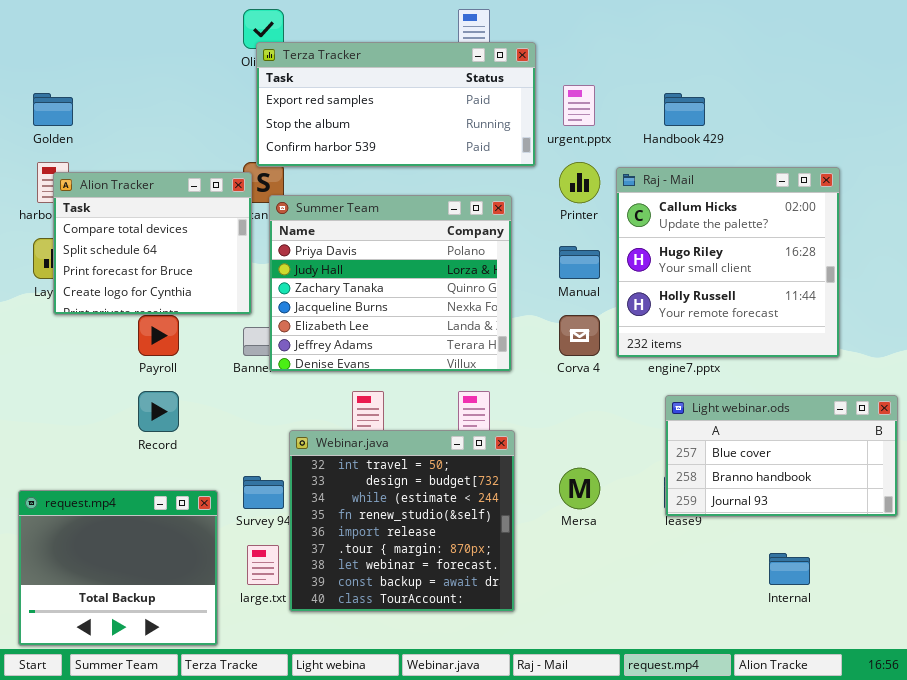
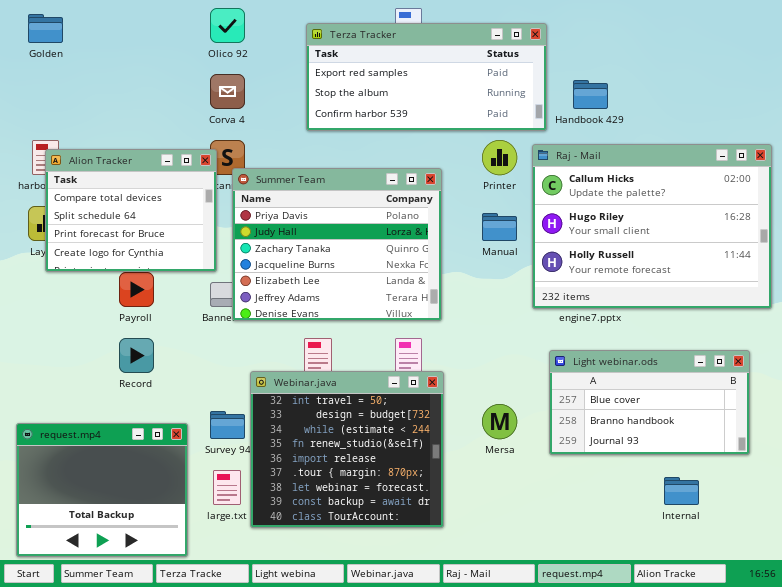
Terza Tracker: [256,42,536,167] -> [306,23,547,131], moved
Golden: [33,93,73,126] -> [28,14,63,43], moved
Raj - Mail: [616,167,840,358] -> [532,144,772,309], resized
Corva 4: [559,315,600,356] -> [210,74,245,109], moved
Light webinar.ods: [665,395,898,517] -> [549,350,750,455], moved

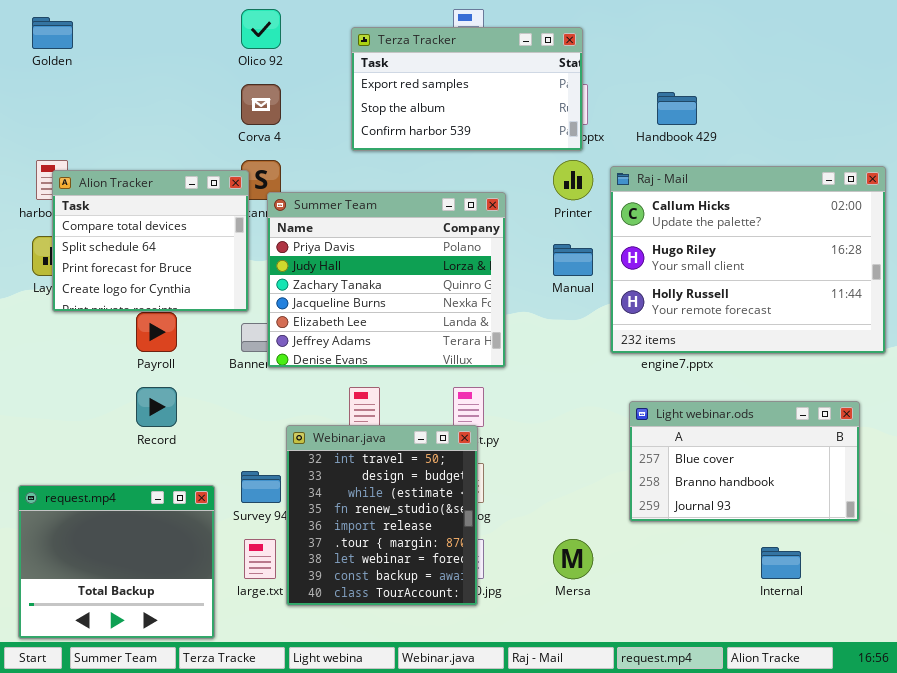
Terza Tracker: [306,23,547,131] -> [351,27,583,151], resized
Webinar.java: [250,371,444,528] -> [286,425,478,606], resized
Mersa: [482,404,517,439] -> [553,539,593,579], moved

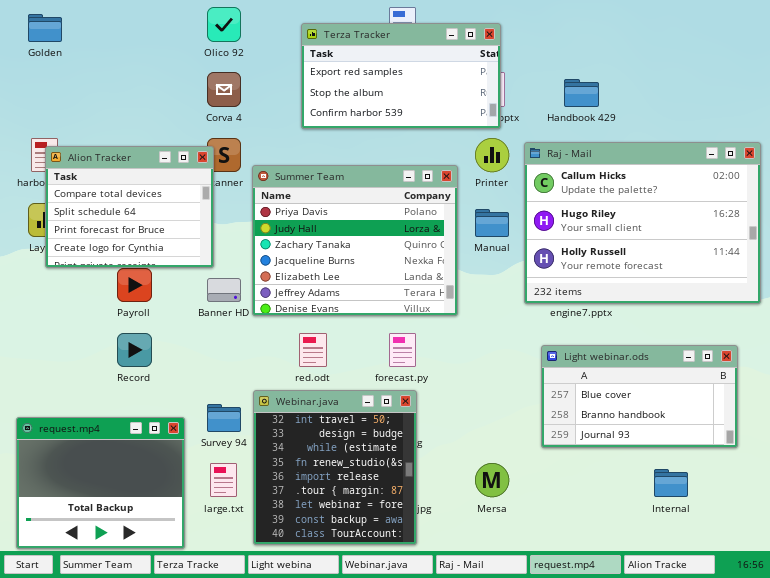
Summer Team: [267,192,506,368] -> [252,165,458,316], moved
Webinar.java: [286,425,478,606] -> [253,390,417,545], moved

